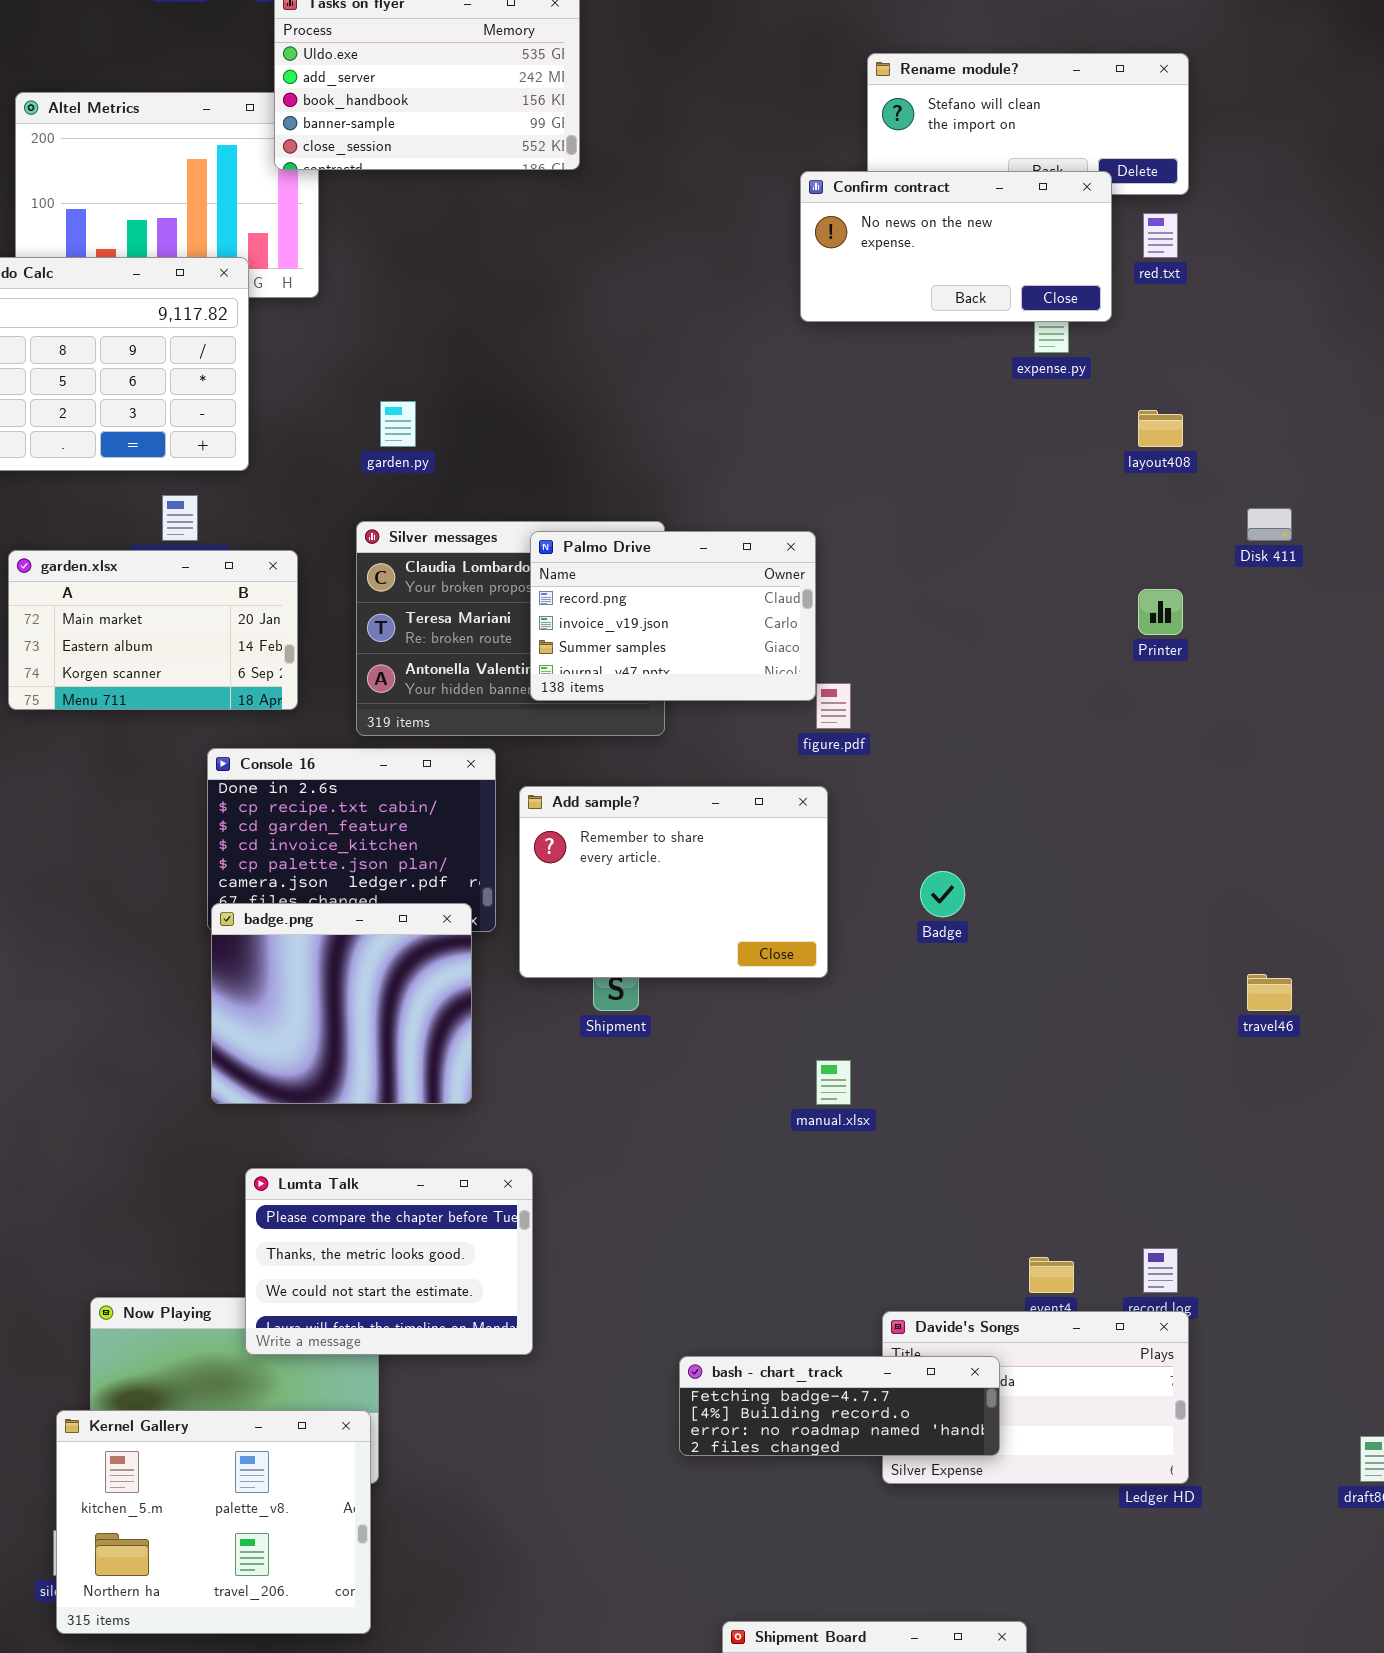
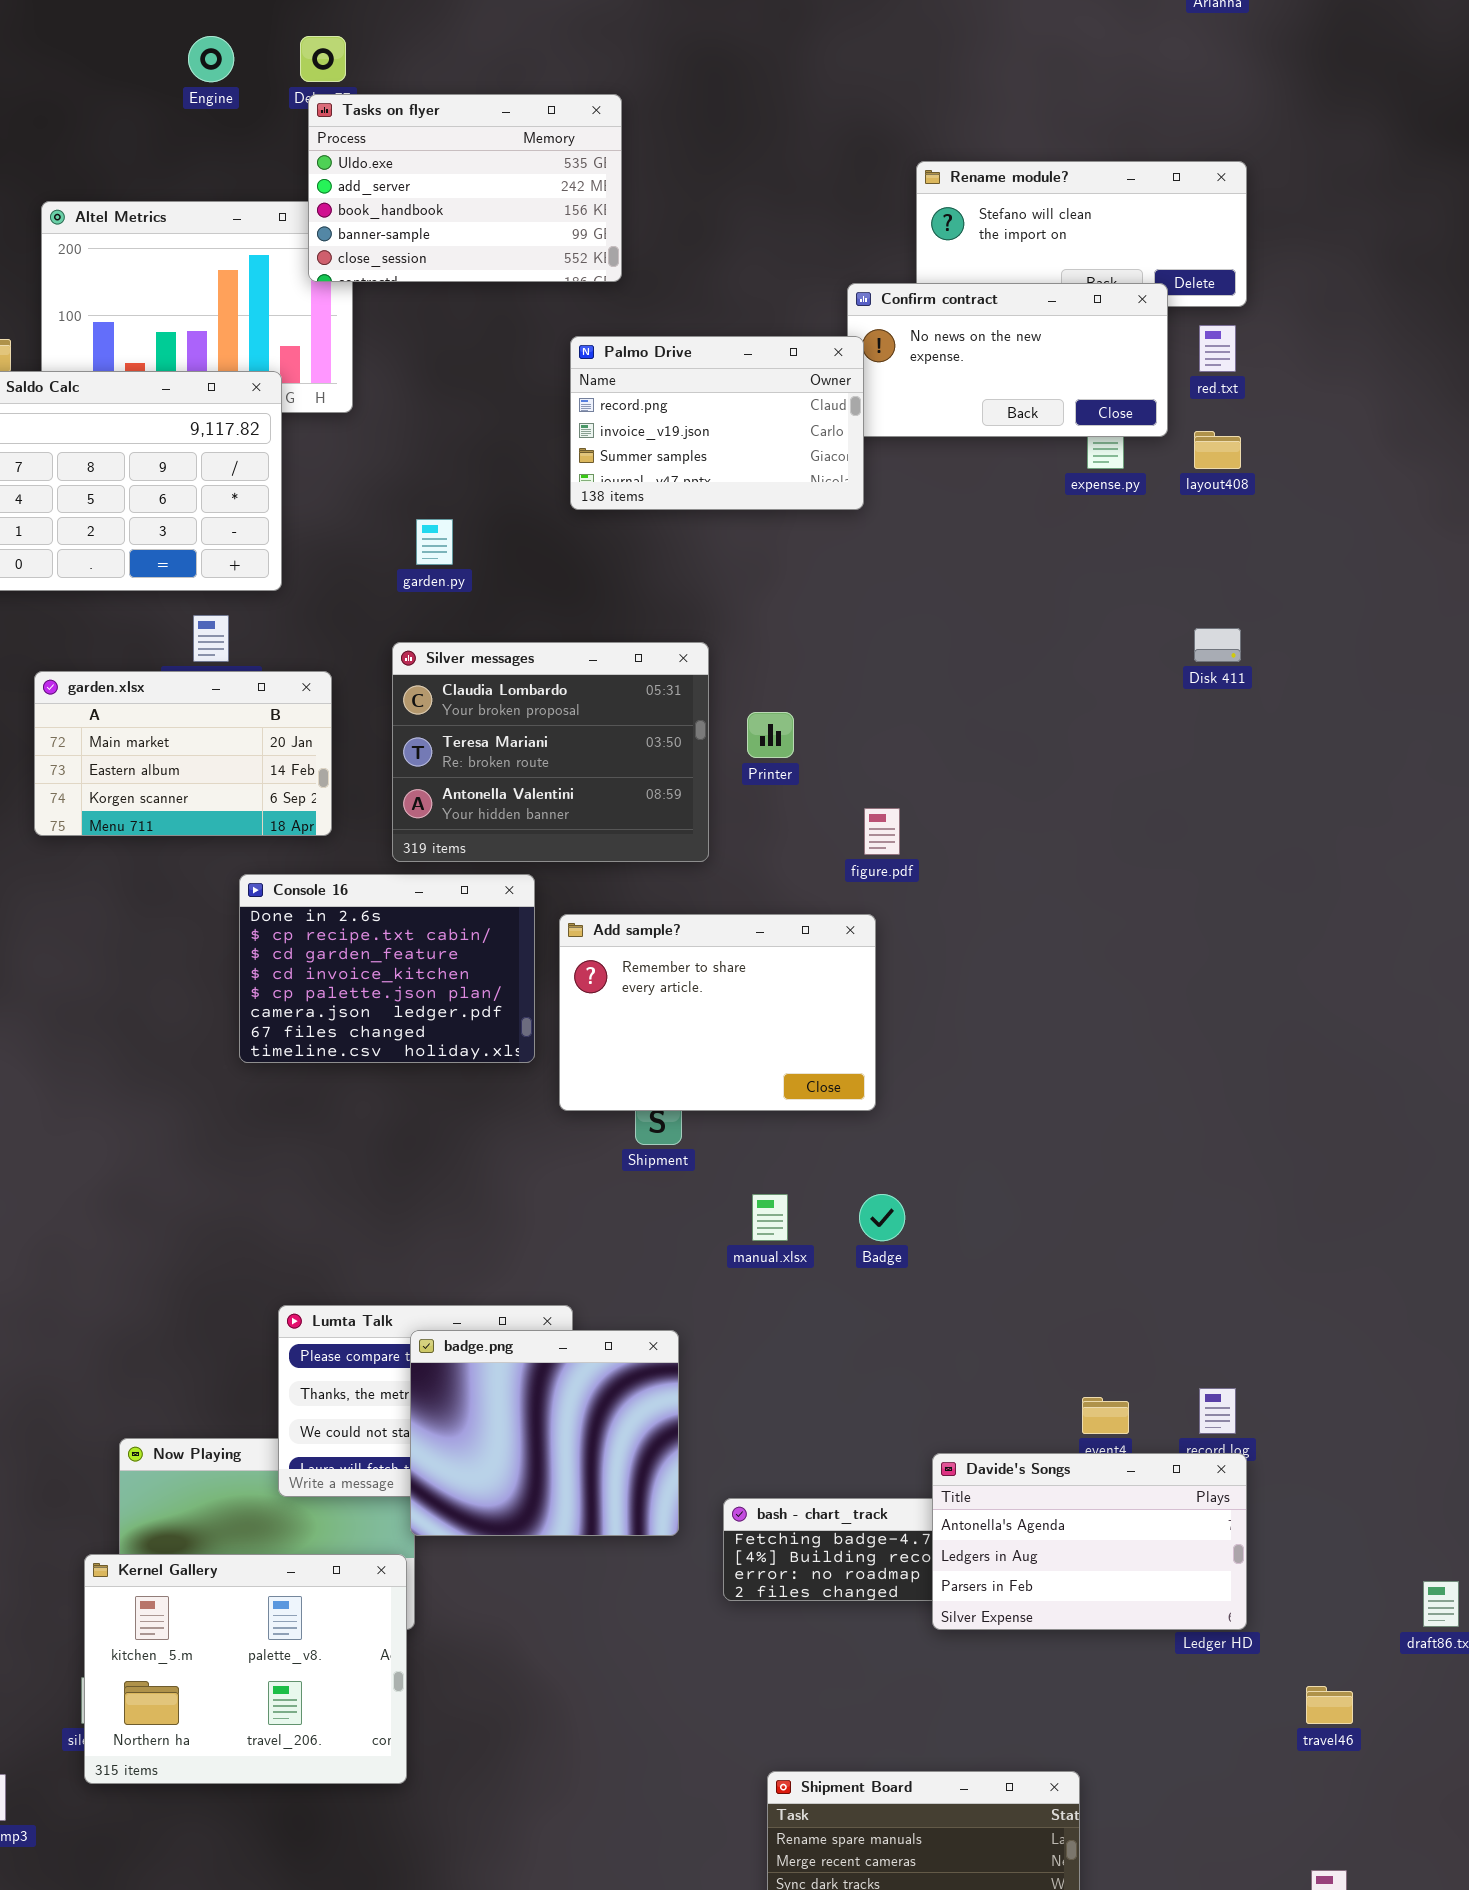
layout408: [1138,410,1183,447] -> [1194,431,1241,469], moved
Disk 411: [1247,508,1292,541] -> [1194,628,1241,662], moved
Palmo Drive: [530,531,816,701] -> [570,336,864,510], moved
Printer: [1138,589,1183,635] -> [747,712,794,758], moved
Badge: [920,871,965,917] -> [859,1194,905,1241], moved
badge.png: [211,903,472,1104] -> [410,1330,679,1536], moved
travel46: [1247,974,1292,1011] -> [1306,1686,1353,1724], moved
manual.xlsx: [816,1060,851,1105] -> [752,1194,788,1241], moved
Davide's Songs: [882,1311,1189,1484] -> [932,1453,1247,1630], raised

